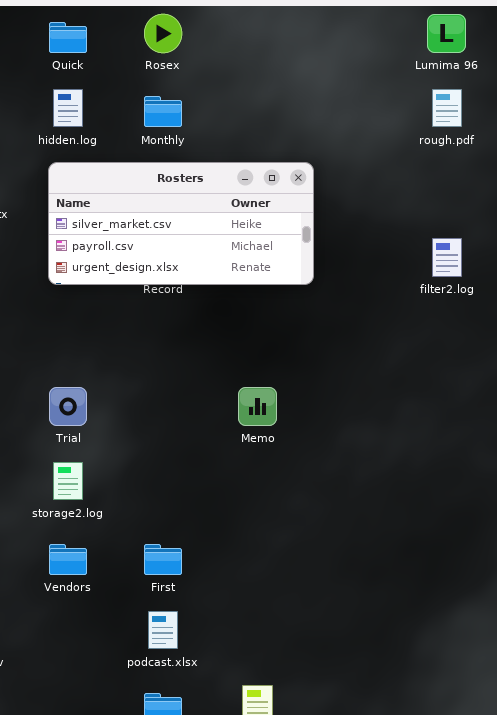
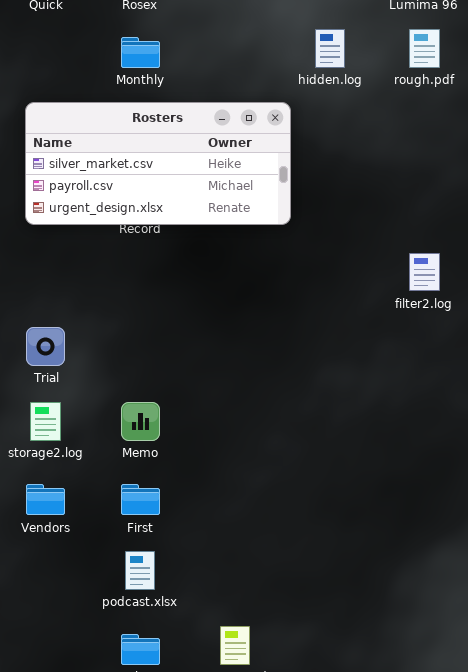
hidden.log: [53,89,83,127] -> [315,29,345,68], moved
filter2.log: [432,238,462,277] -> [409,253,440,291], moved
Memo: [238,387,277,426] -> [121,402,160,441], moved

